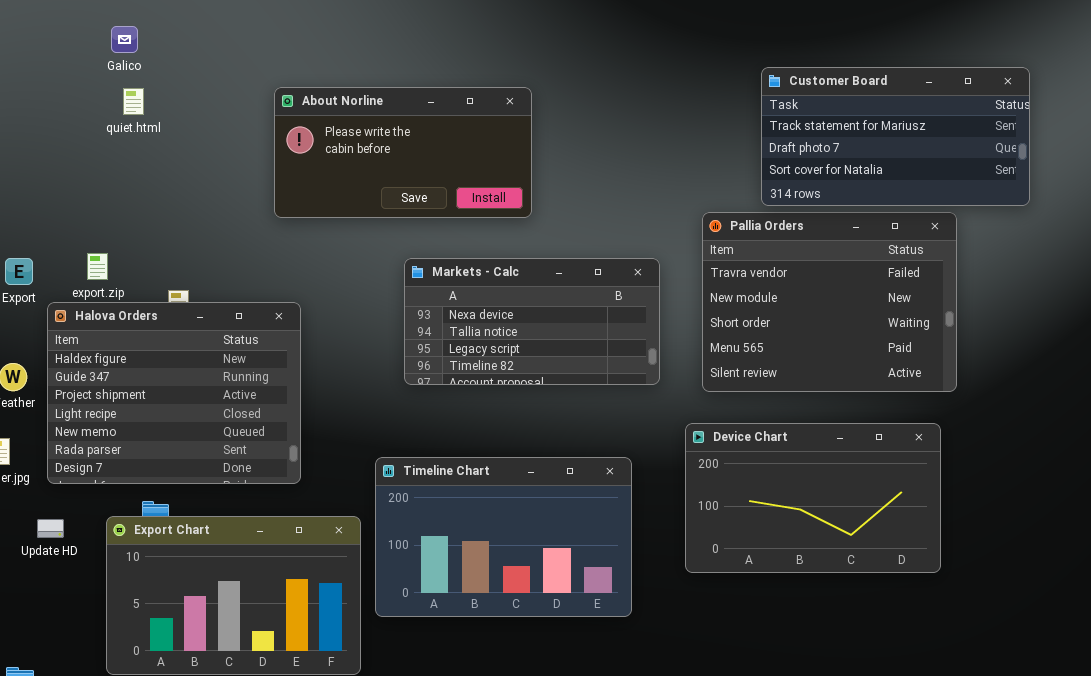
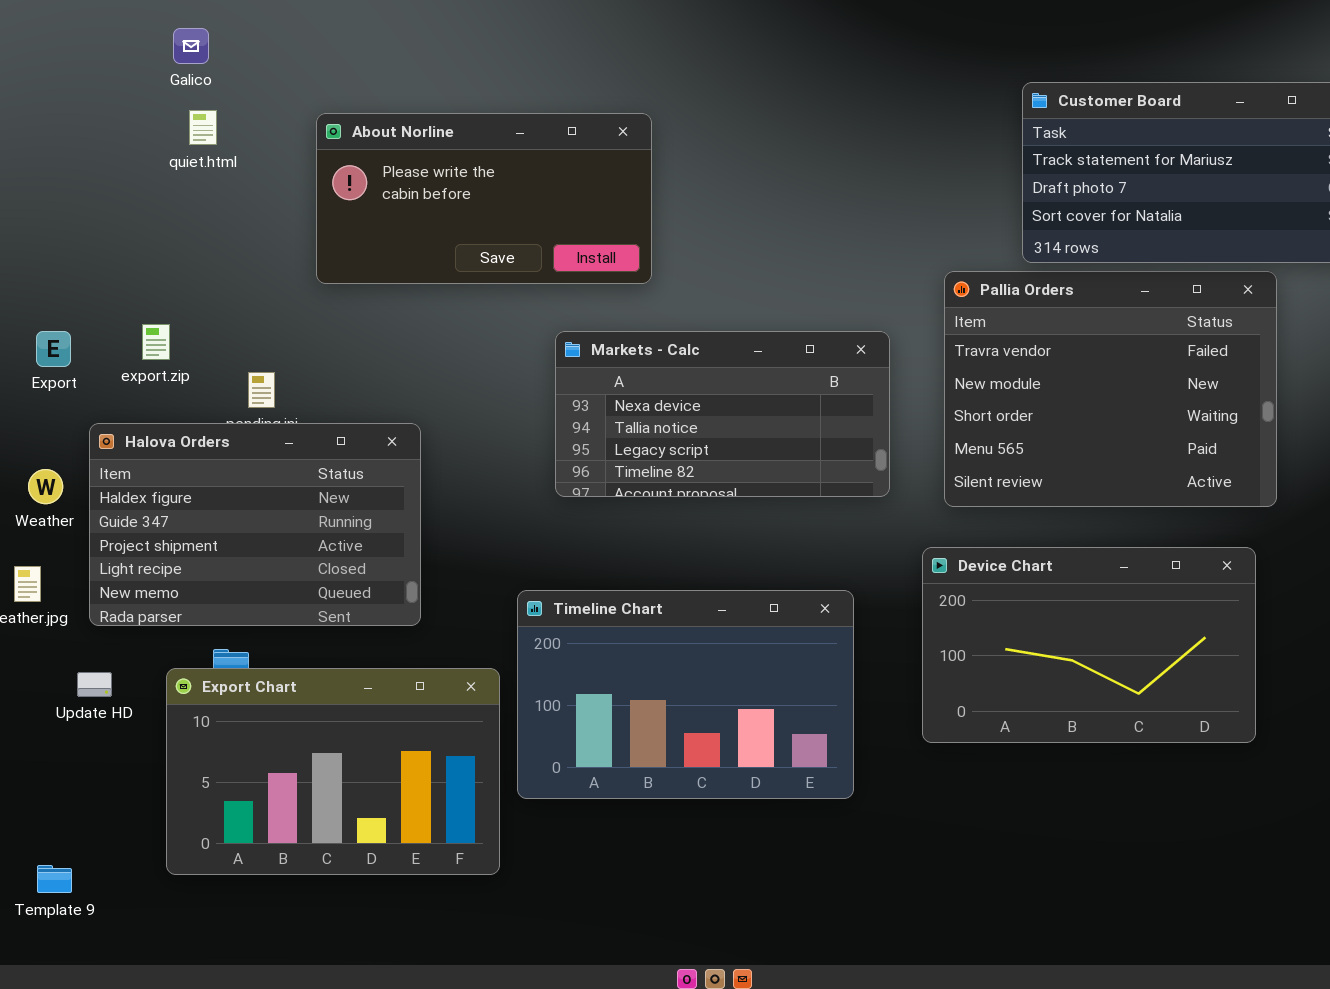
About Norline: [274,87,532,218] -> [316,113,652,284], moved
Halova Orders: [47,302,301,484] -> [89,423,421,626], resized

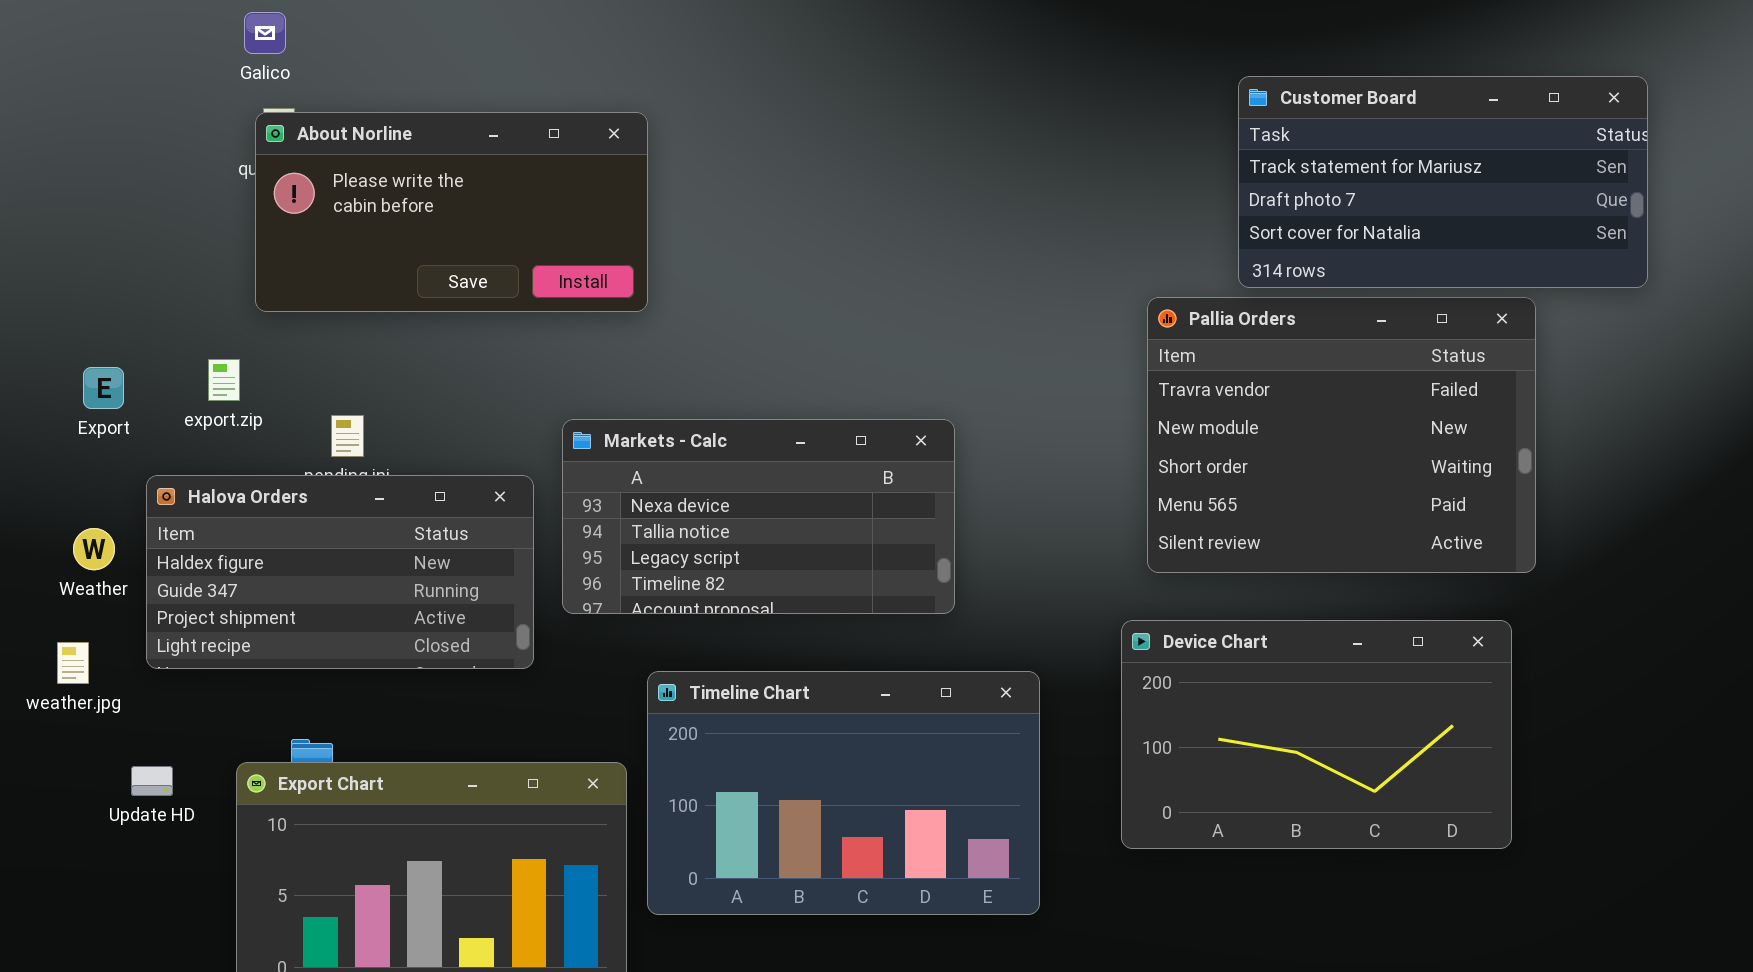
About Norline: [316,113,652,284] -> [255,112,648,312], moved
Markets - Calc: [555,331,890,497] -> [562,419,955,614], moved
Halova Orders: [89,423,421,626] -> [146,475,534,669], resized

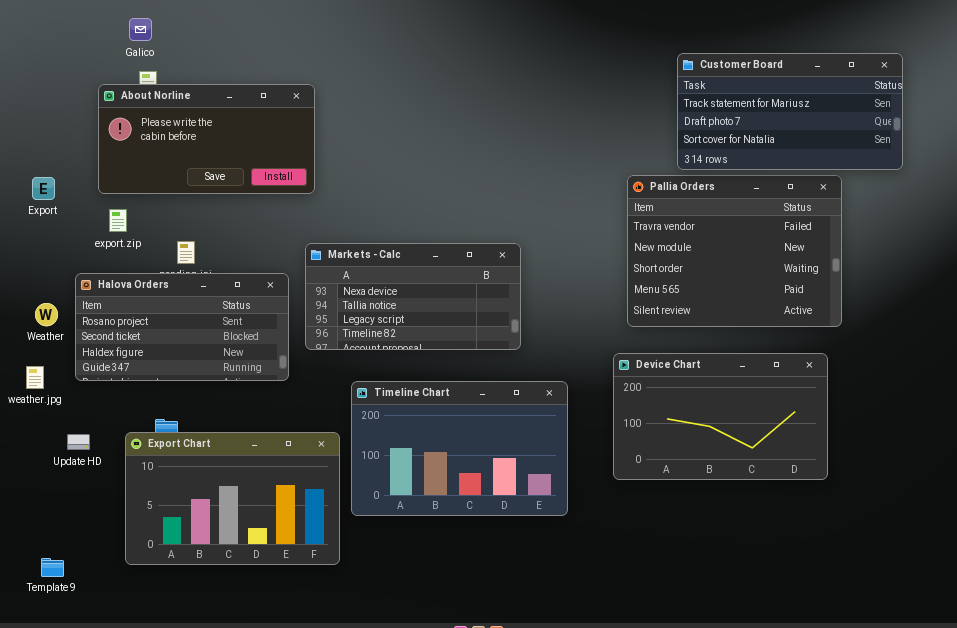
About Norline: [255,112,648,312] -> [98,84,315,194], moved
Export: [83,367,124,409] -> [32,177,55,200], moved
Halova Orders: [146,475,534,669] -> [75,273,289,381], scrolled up 2 rows

